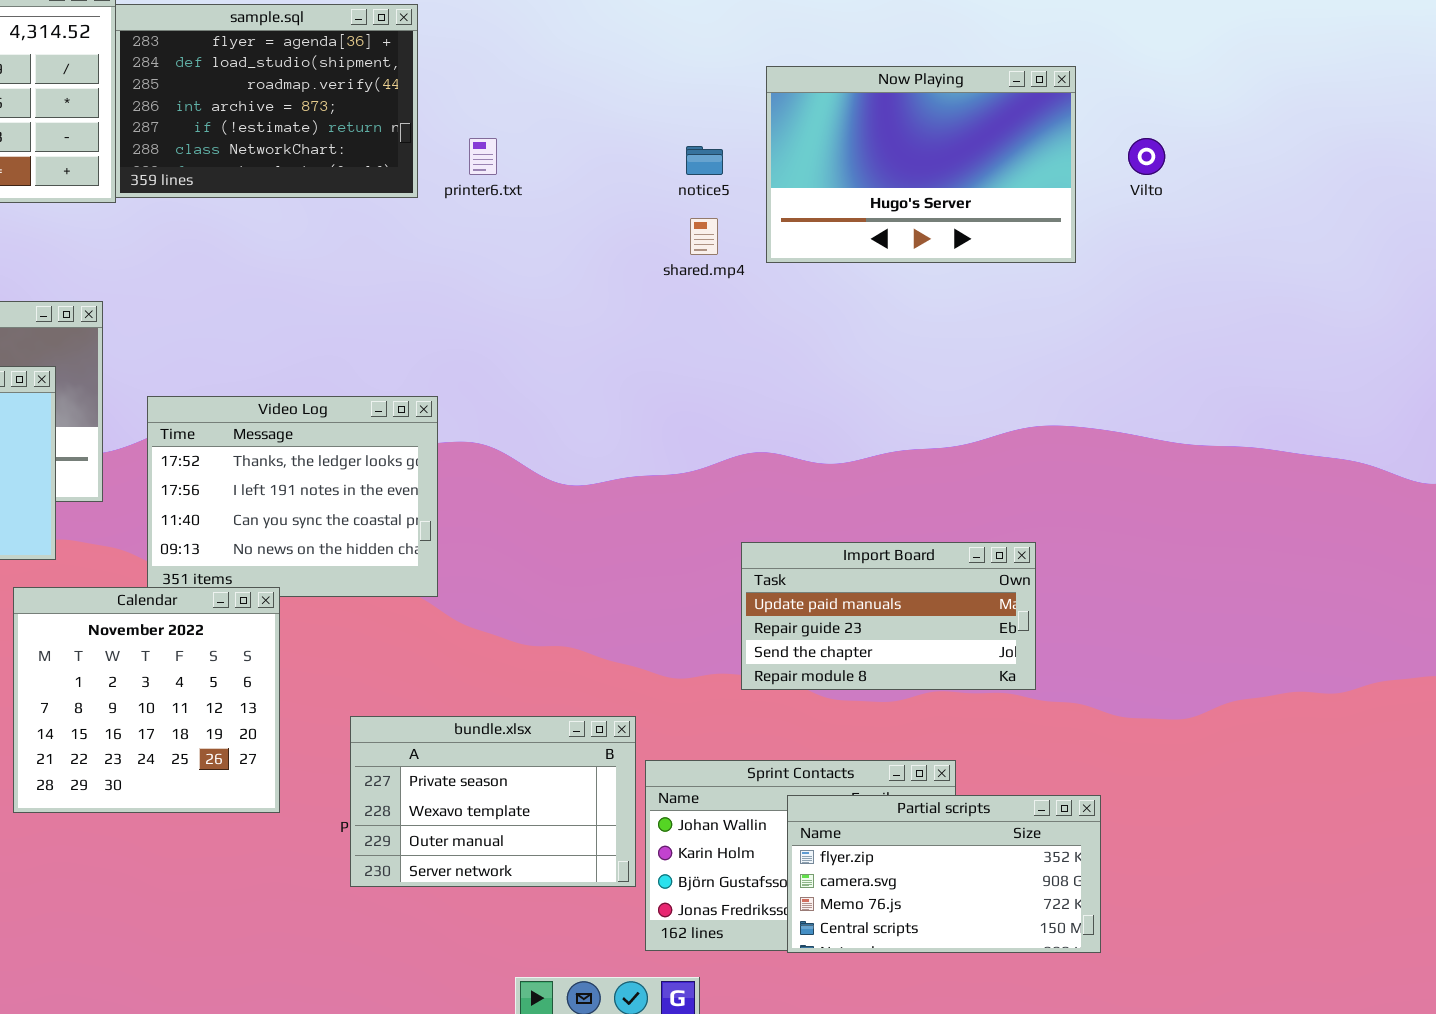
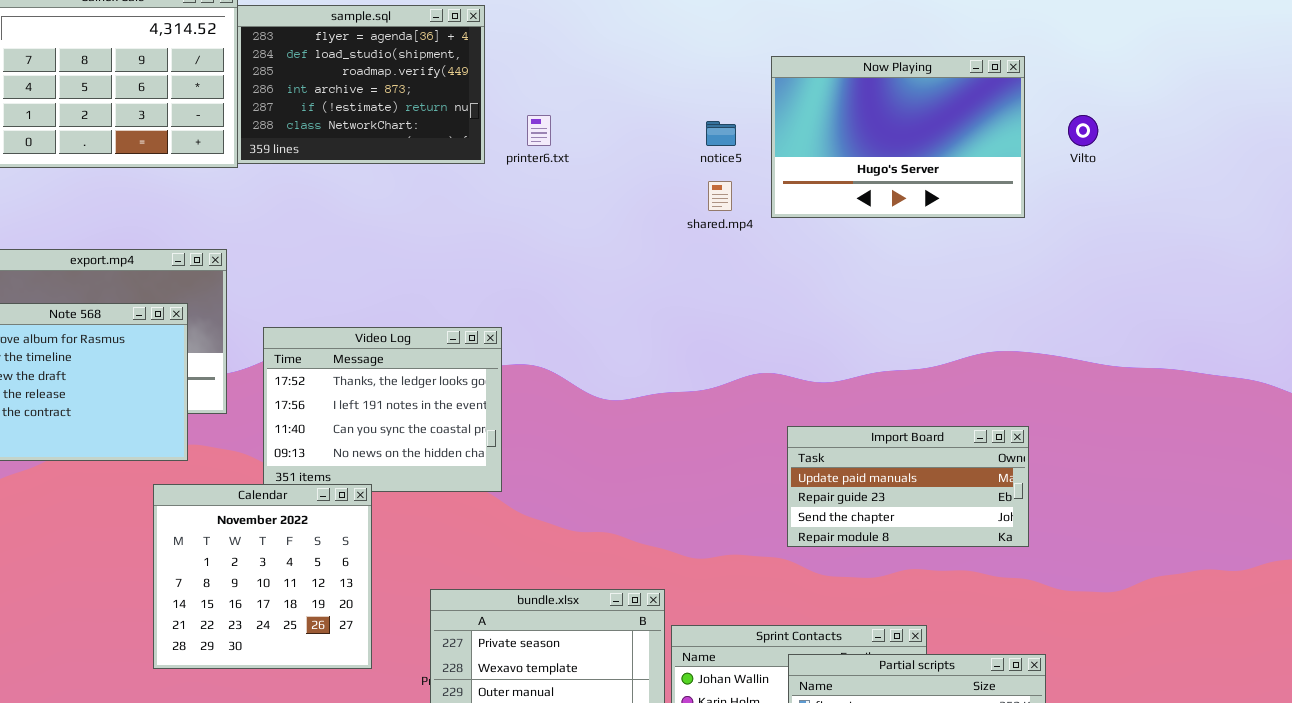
Import Board: [741,542,1036,690] -> [787,426,1029,547], moved

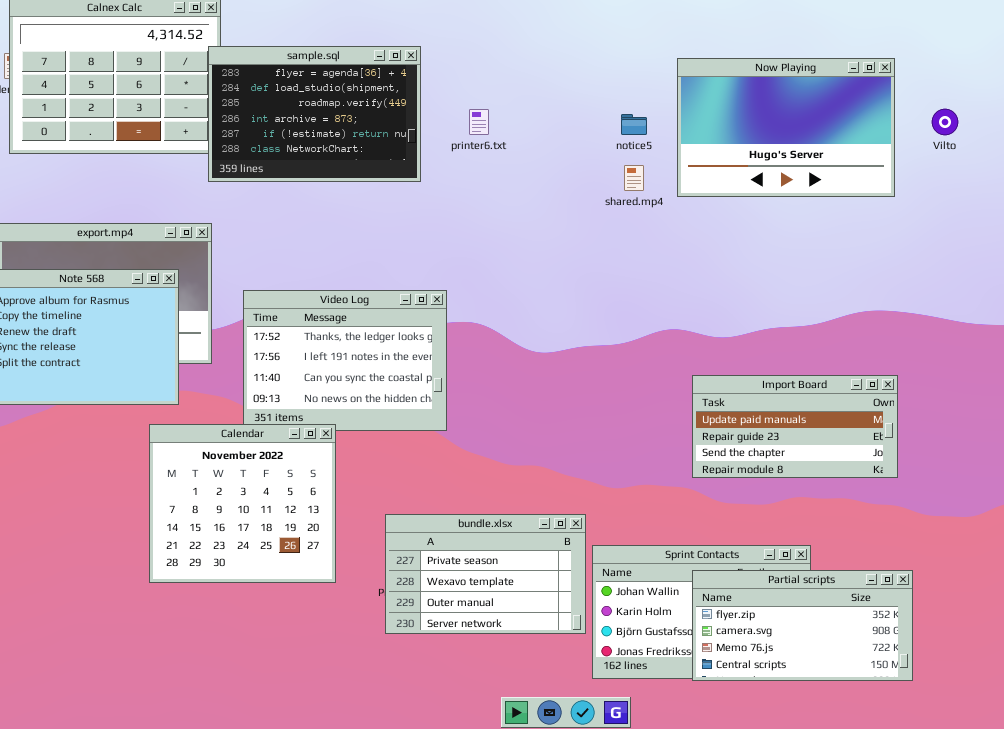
sample.sql: [237,5,485,164] -> [208,46,421,182], moved

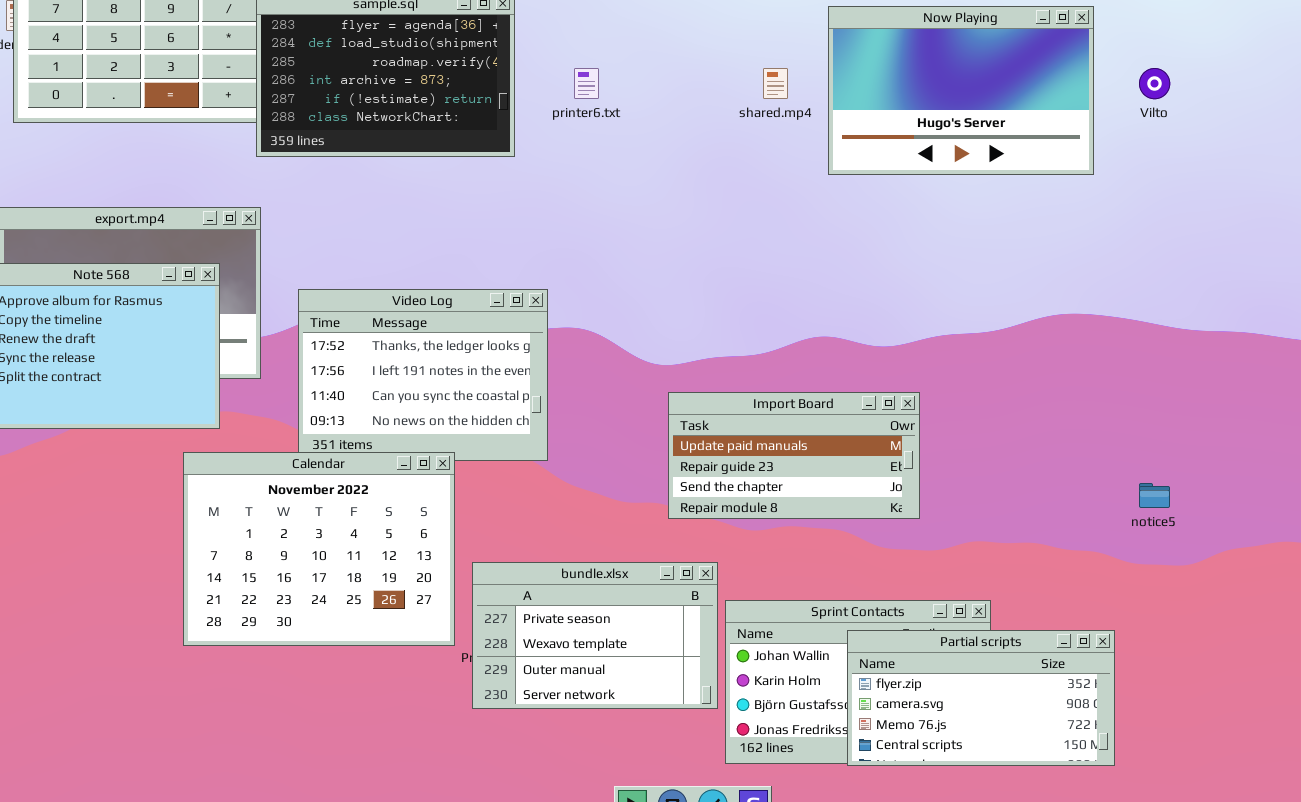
notice5: [621,114,647,135] -> [1139,483,1170,508], moved
shared.mp4: [624,165,644,191] -> [763,68,788,99], moved
Import Board: [692,375,898,478] -> [668,392,920,519], moved
Calendar: [149,424,336,583] -> [183,452,455,646], resized

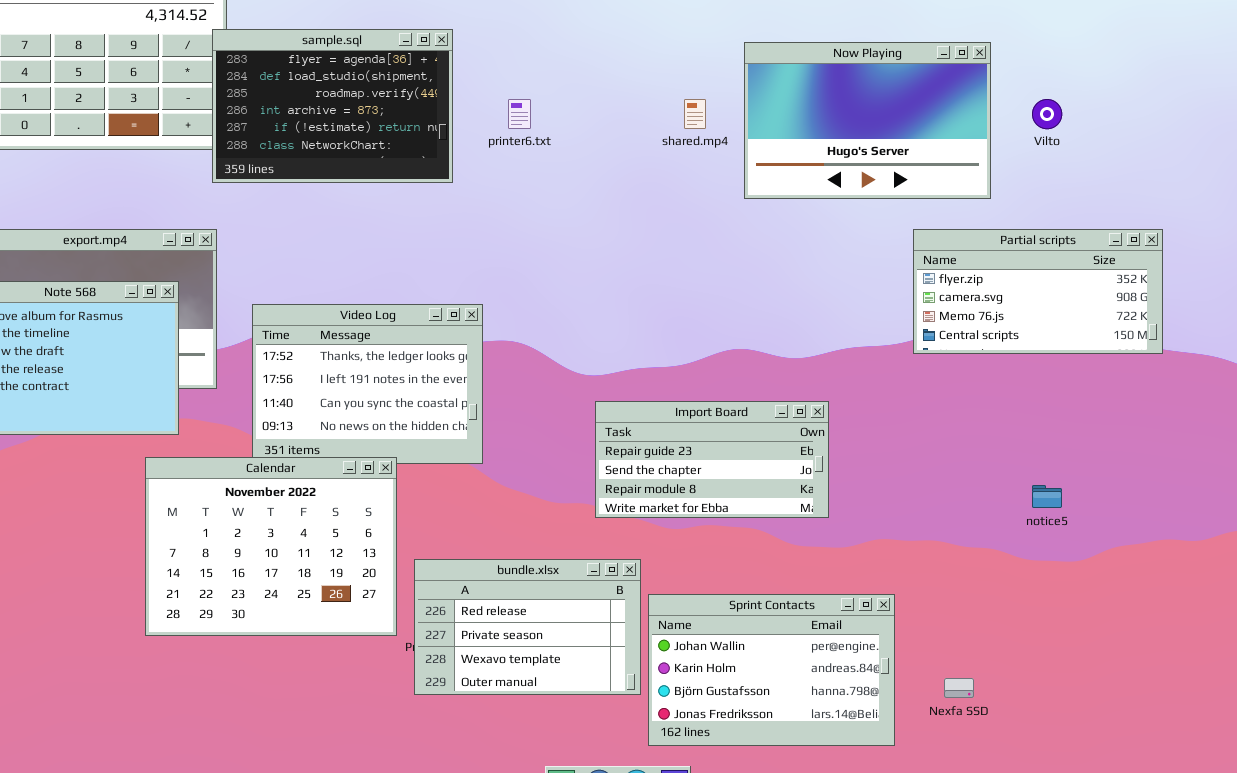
Import Board: [668,392,920,519] -> [595,401,829,518], scrolled down 1 row
bundle.xlsx: [472,562,718,709] -> [414,559,641,695], scrolled up 1 row
Partial scripts: [847,630,1115,766] -> [913,229,1163,354], moved

